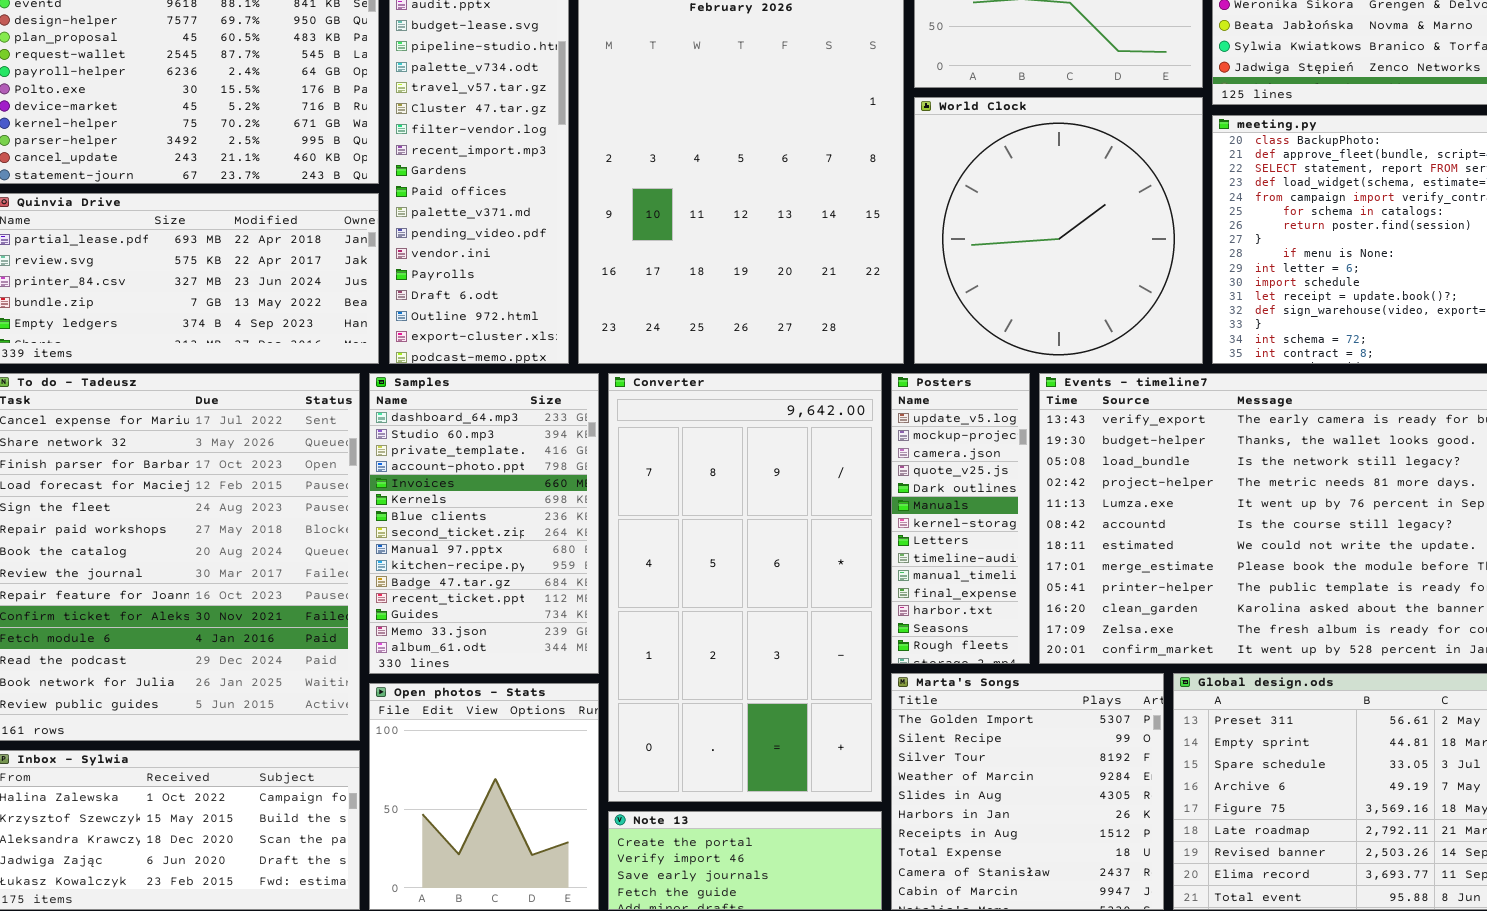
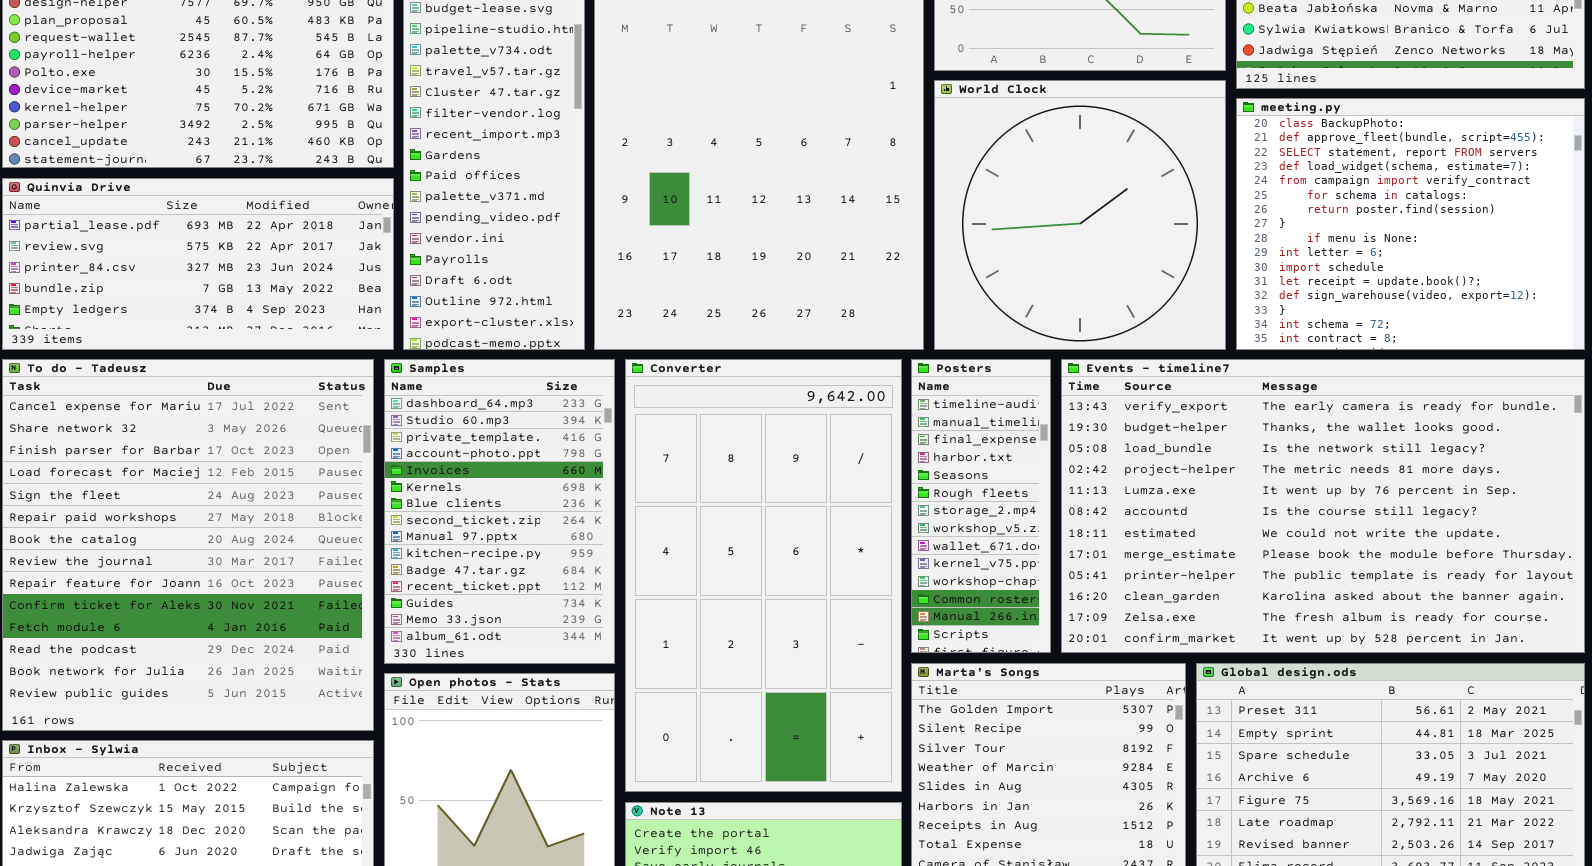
Posters: [891,373,1030,664] -> [911,359,1051,653], scrolled down 8 rows

